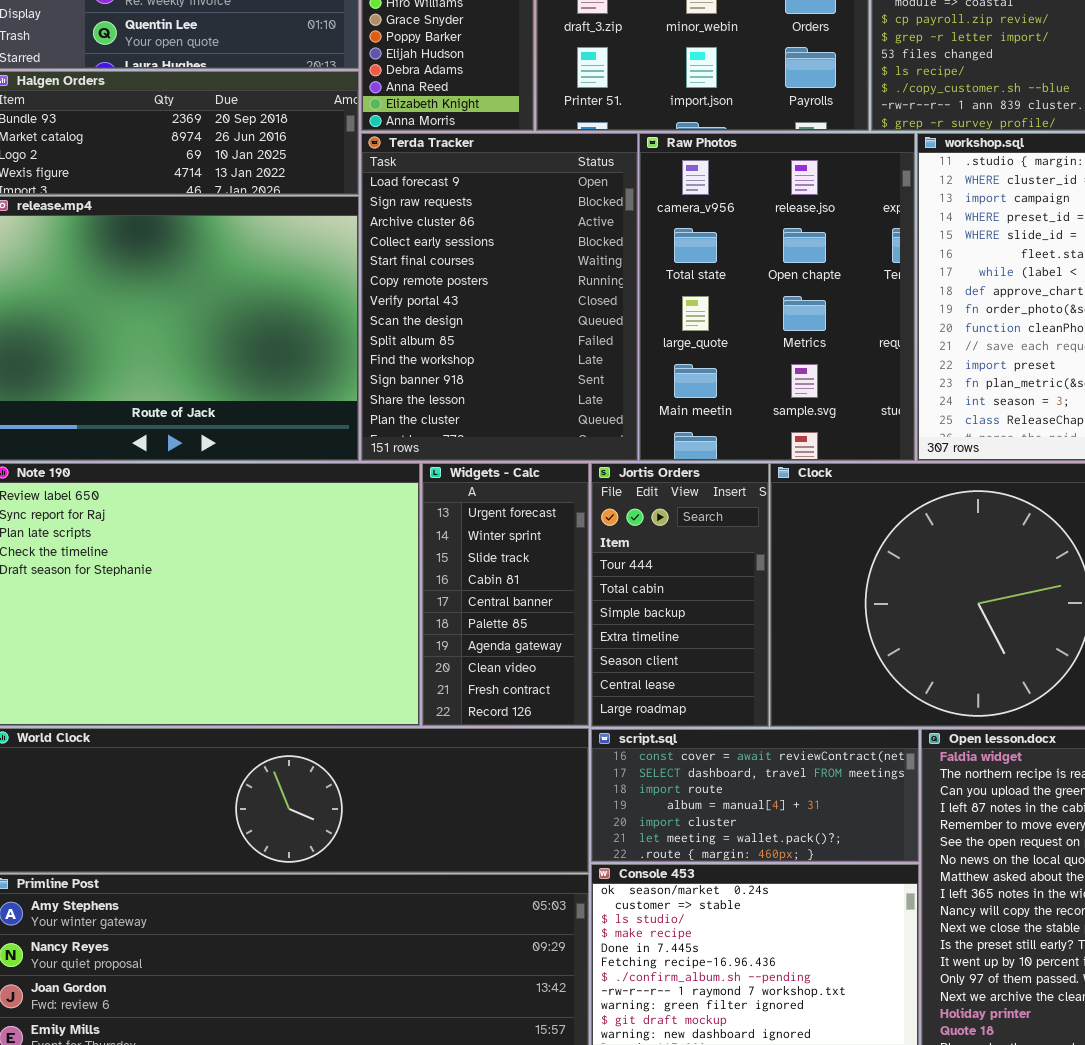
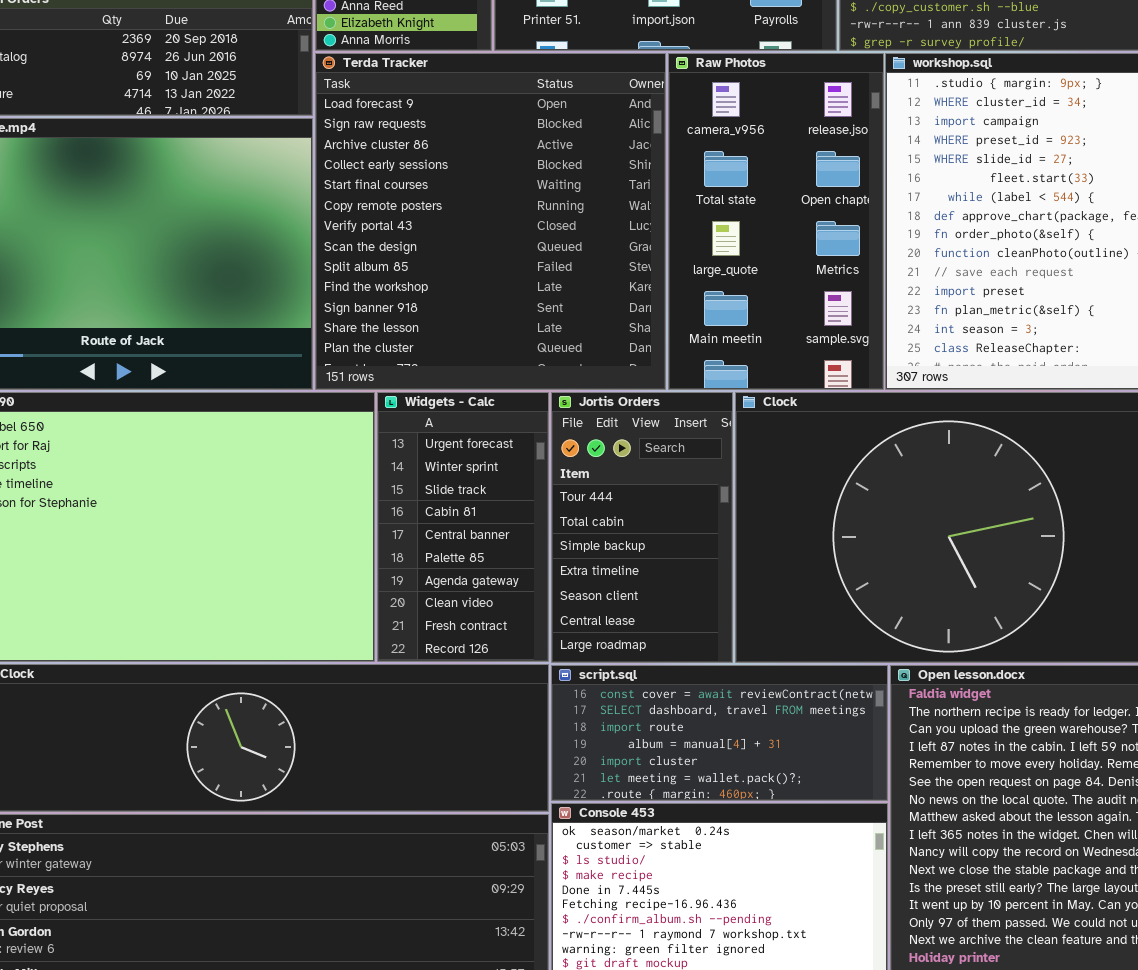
Terda Tracker: [361,133,638,461] -> [315,53,666,390], resized
Raw Photos: [639,133,915,461] -> [668,53,884,390], resized

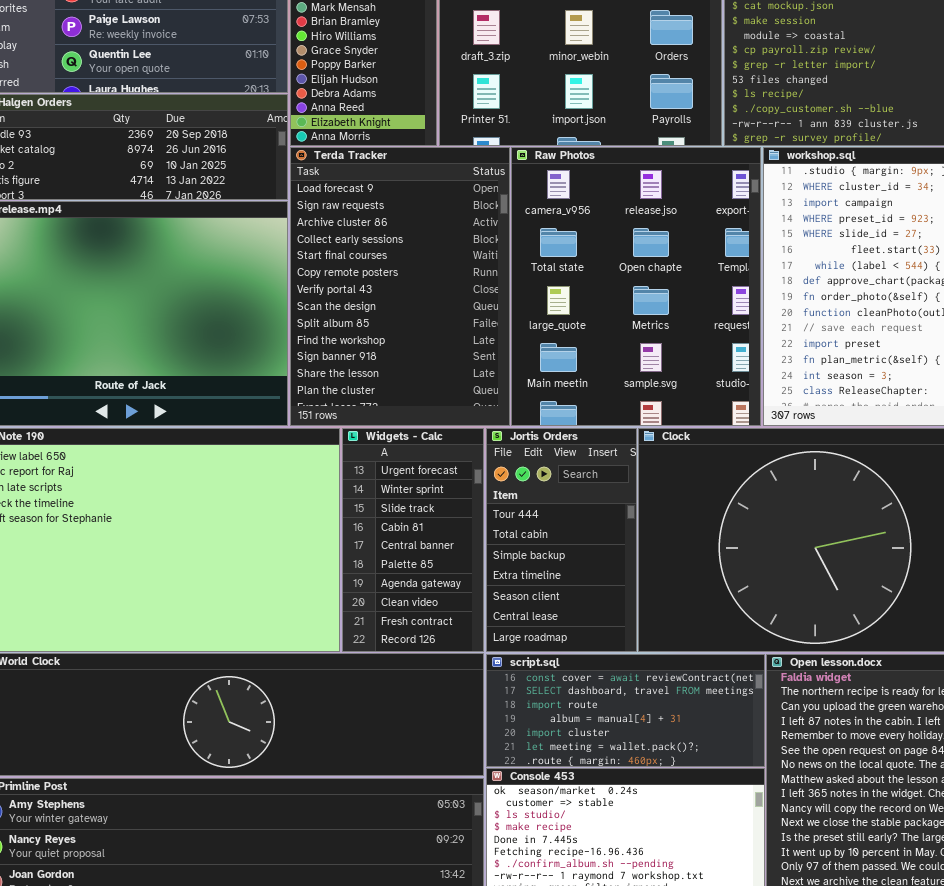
Terda Tracker: [315,53,666,390] -> [290,147,510,426], resized
Raw Photos: [668,53,884,390] -> [511,147,761,426], resized

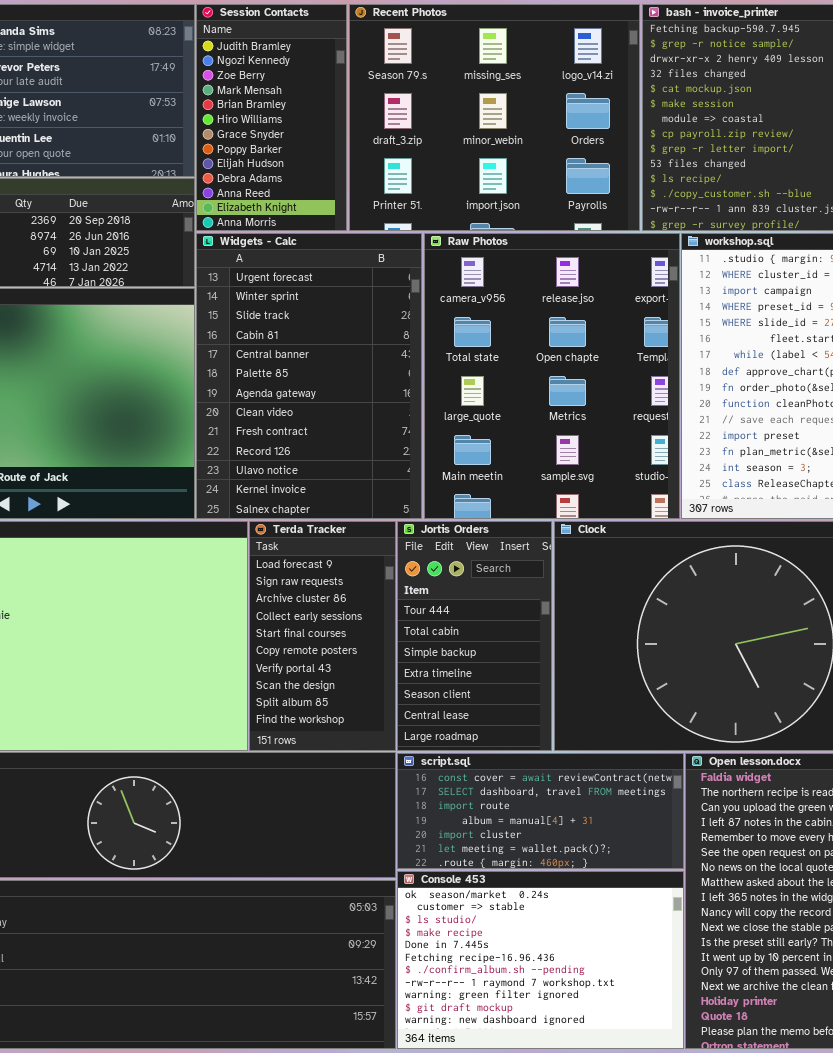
Terda Tracker: [290,147,510,426] -> [249,521,396,751], moved, resized
Widgets - Calc: [342,428,484,652] -> [196,233,422,519], moved, resized

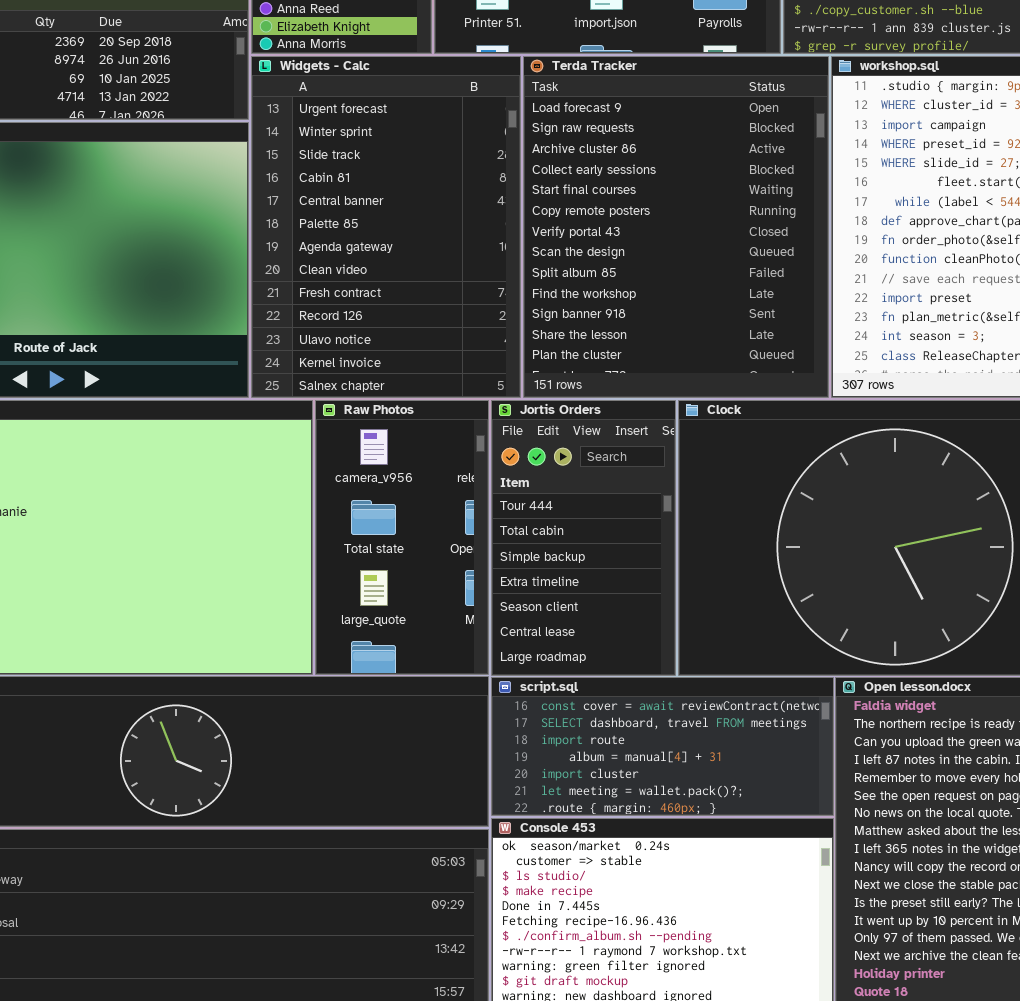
Raw Photos: [424,233,680,519] -> [315,400,489,675], moved, resized
Terda Tracker: [249,521,396,751] -> [523,56,829,398], moved, resized

